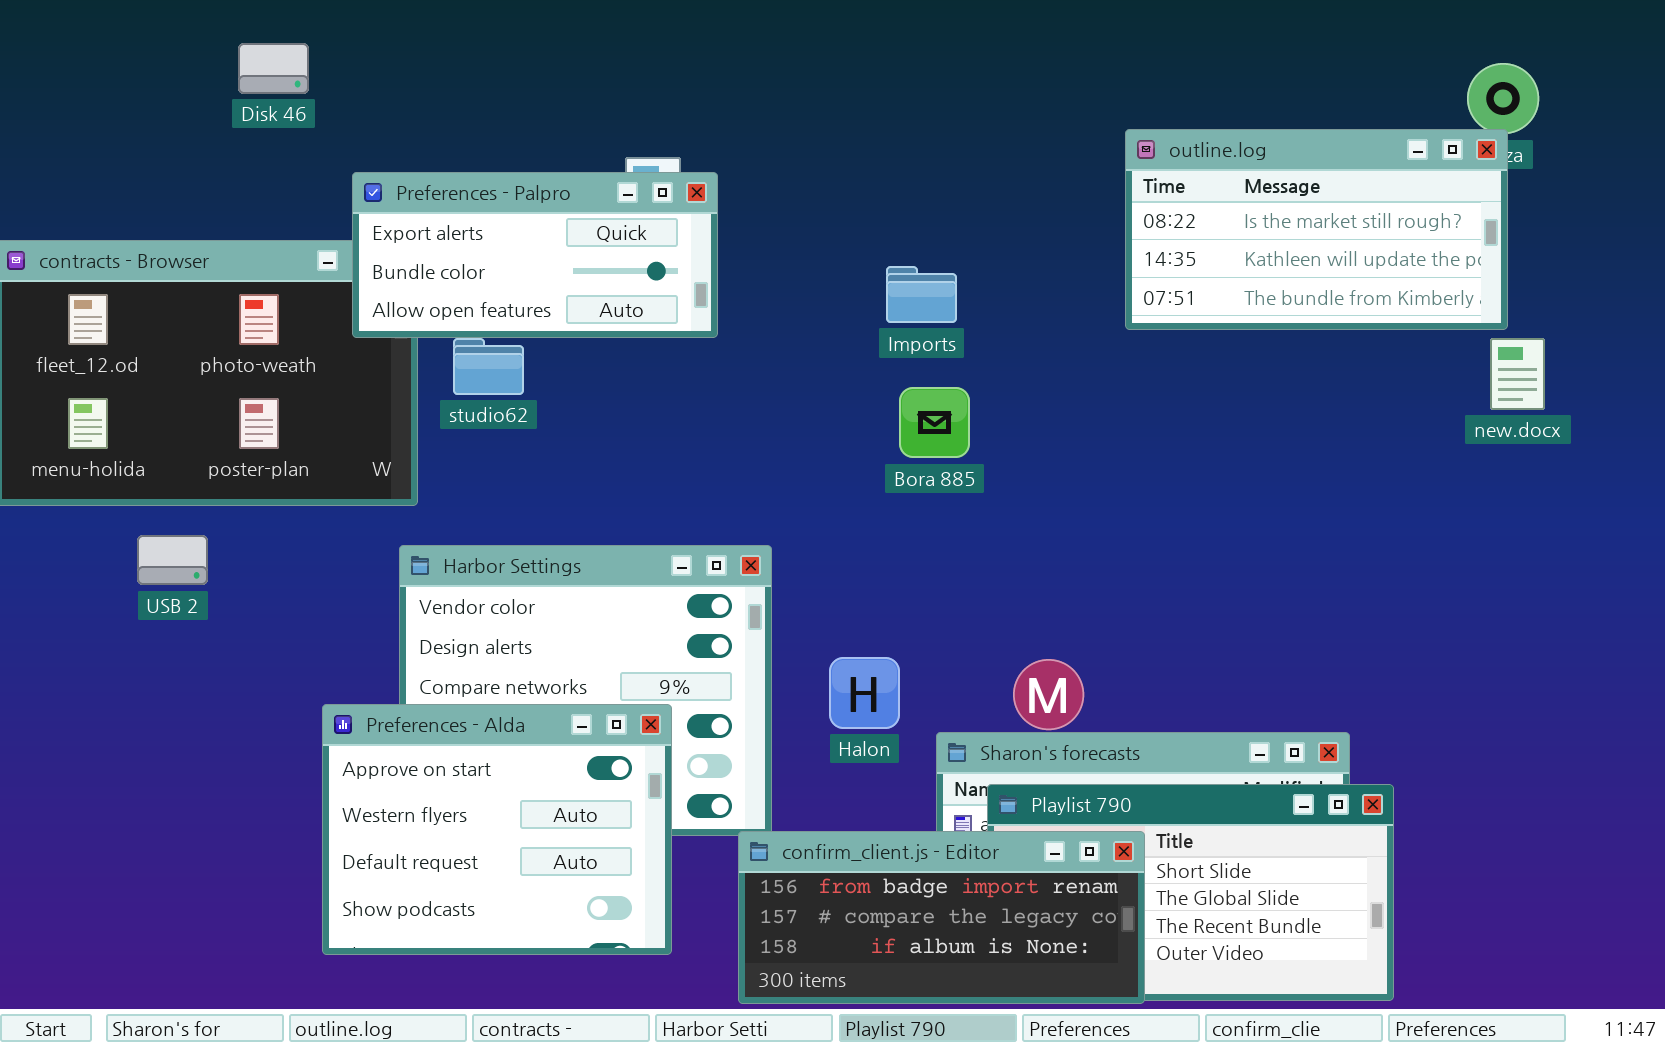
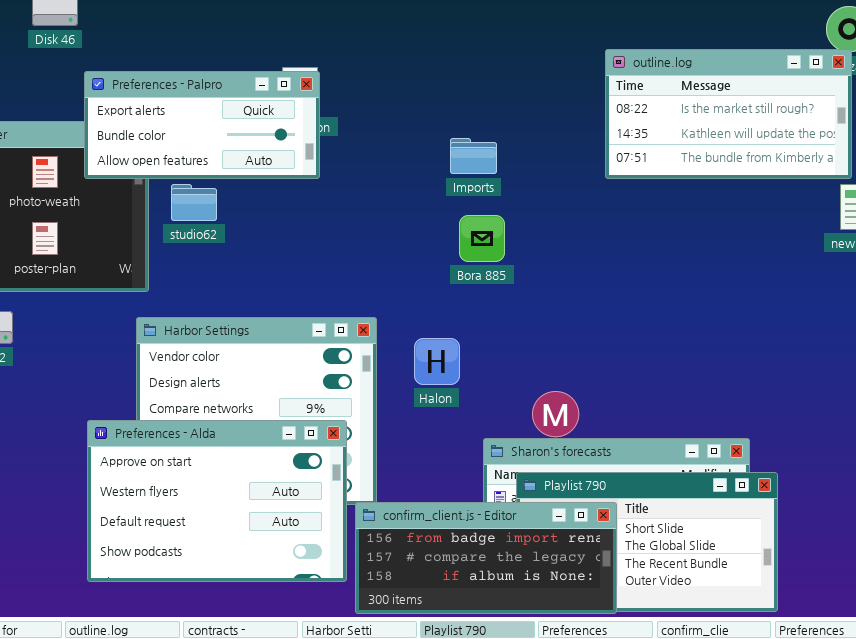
Preferences - Palpro: [352,172,718,338] -> [84,71,320,179], moved
Halon: [829,657,900,729] -> [414,338,460,385], moved
Preferences - Alda: [322,704,672,955] -> [87,420,347,582], resized

